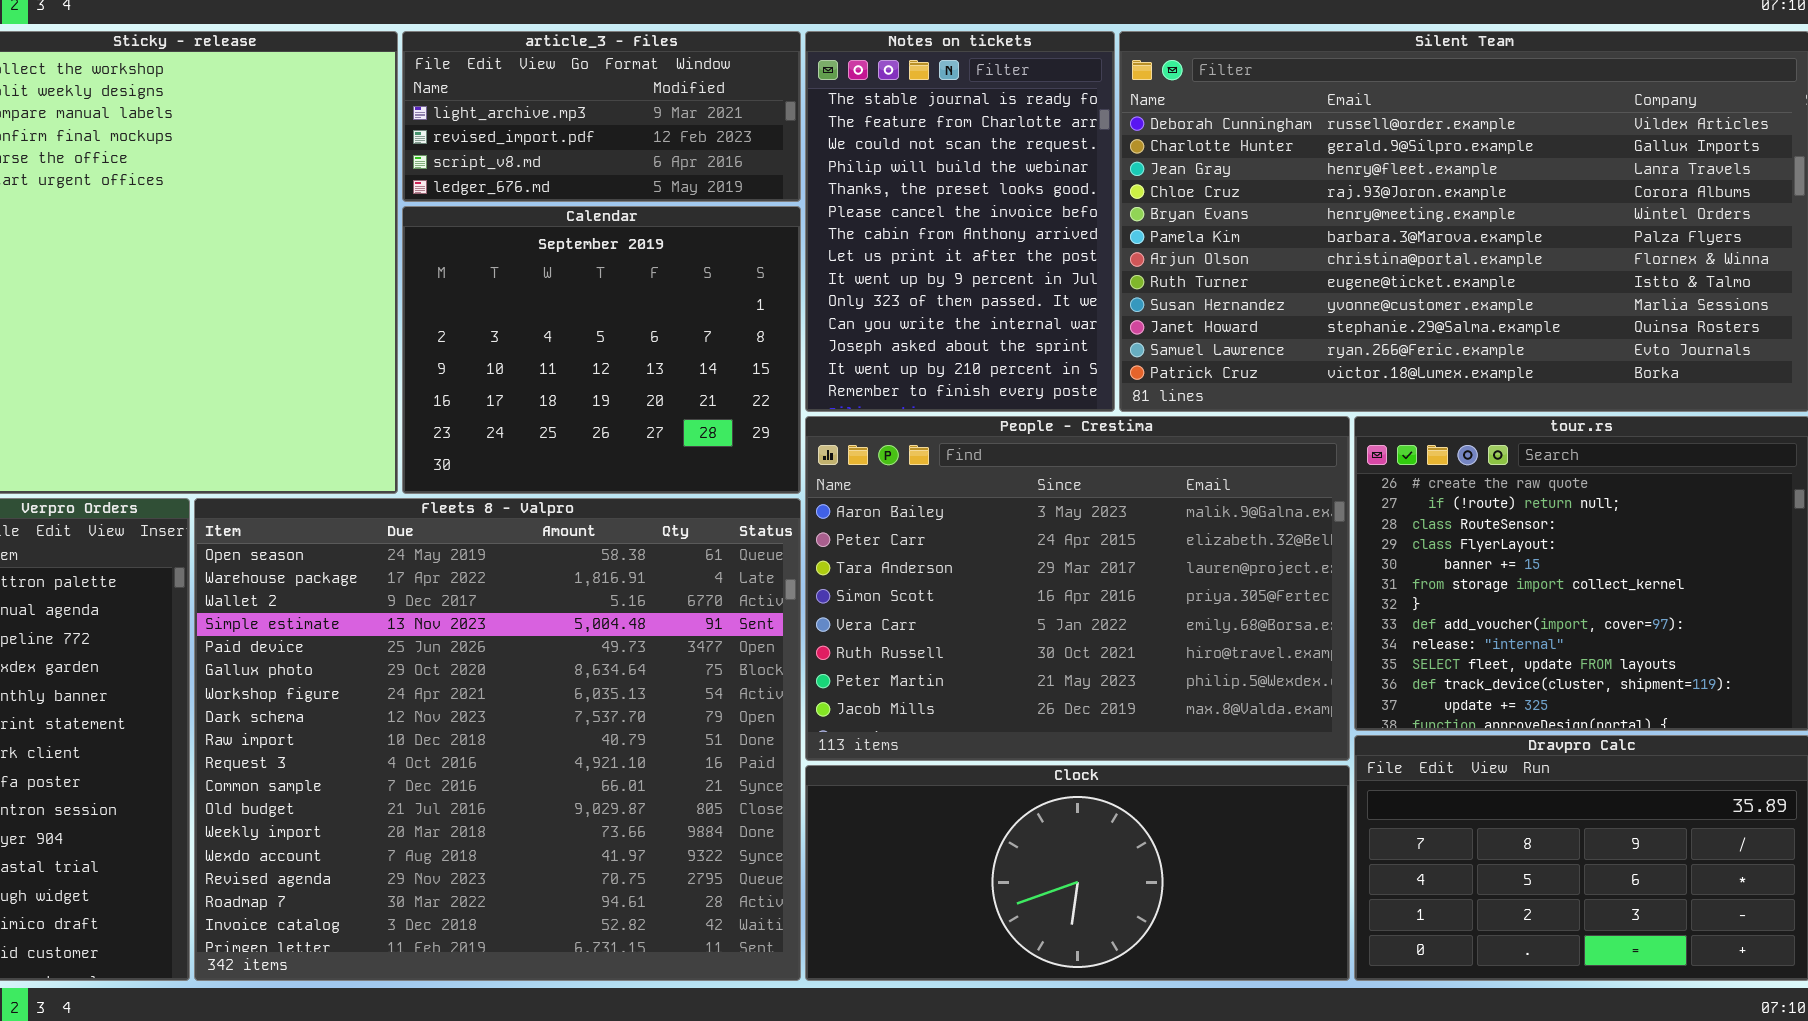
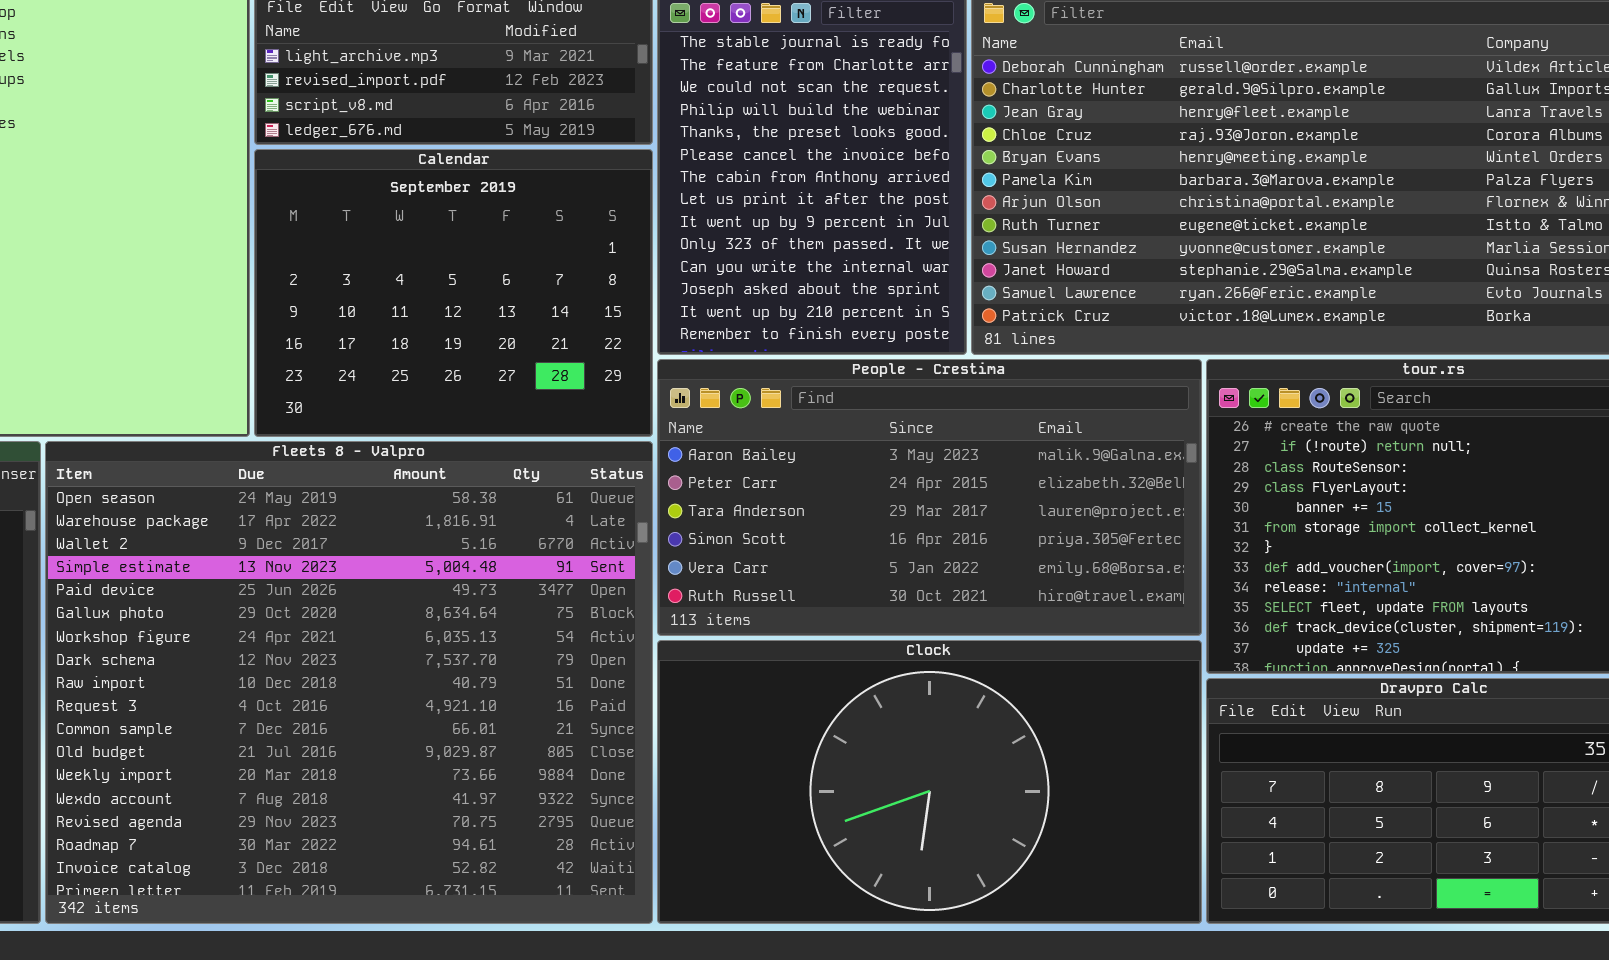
People - Crestima: [805,416,1350,761] -> [657,359,1202,636], resized
Clock: [805,765,1350,981] -> [657,640,1202,924], resized

